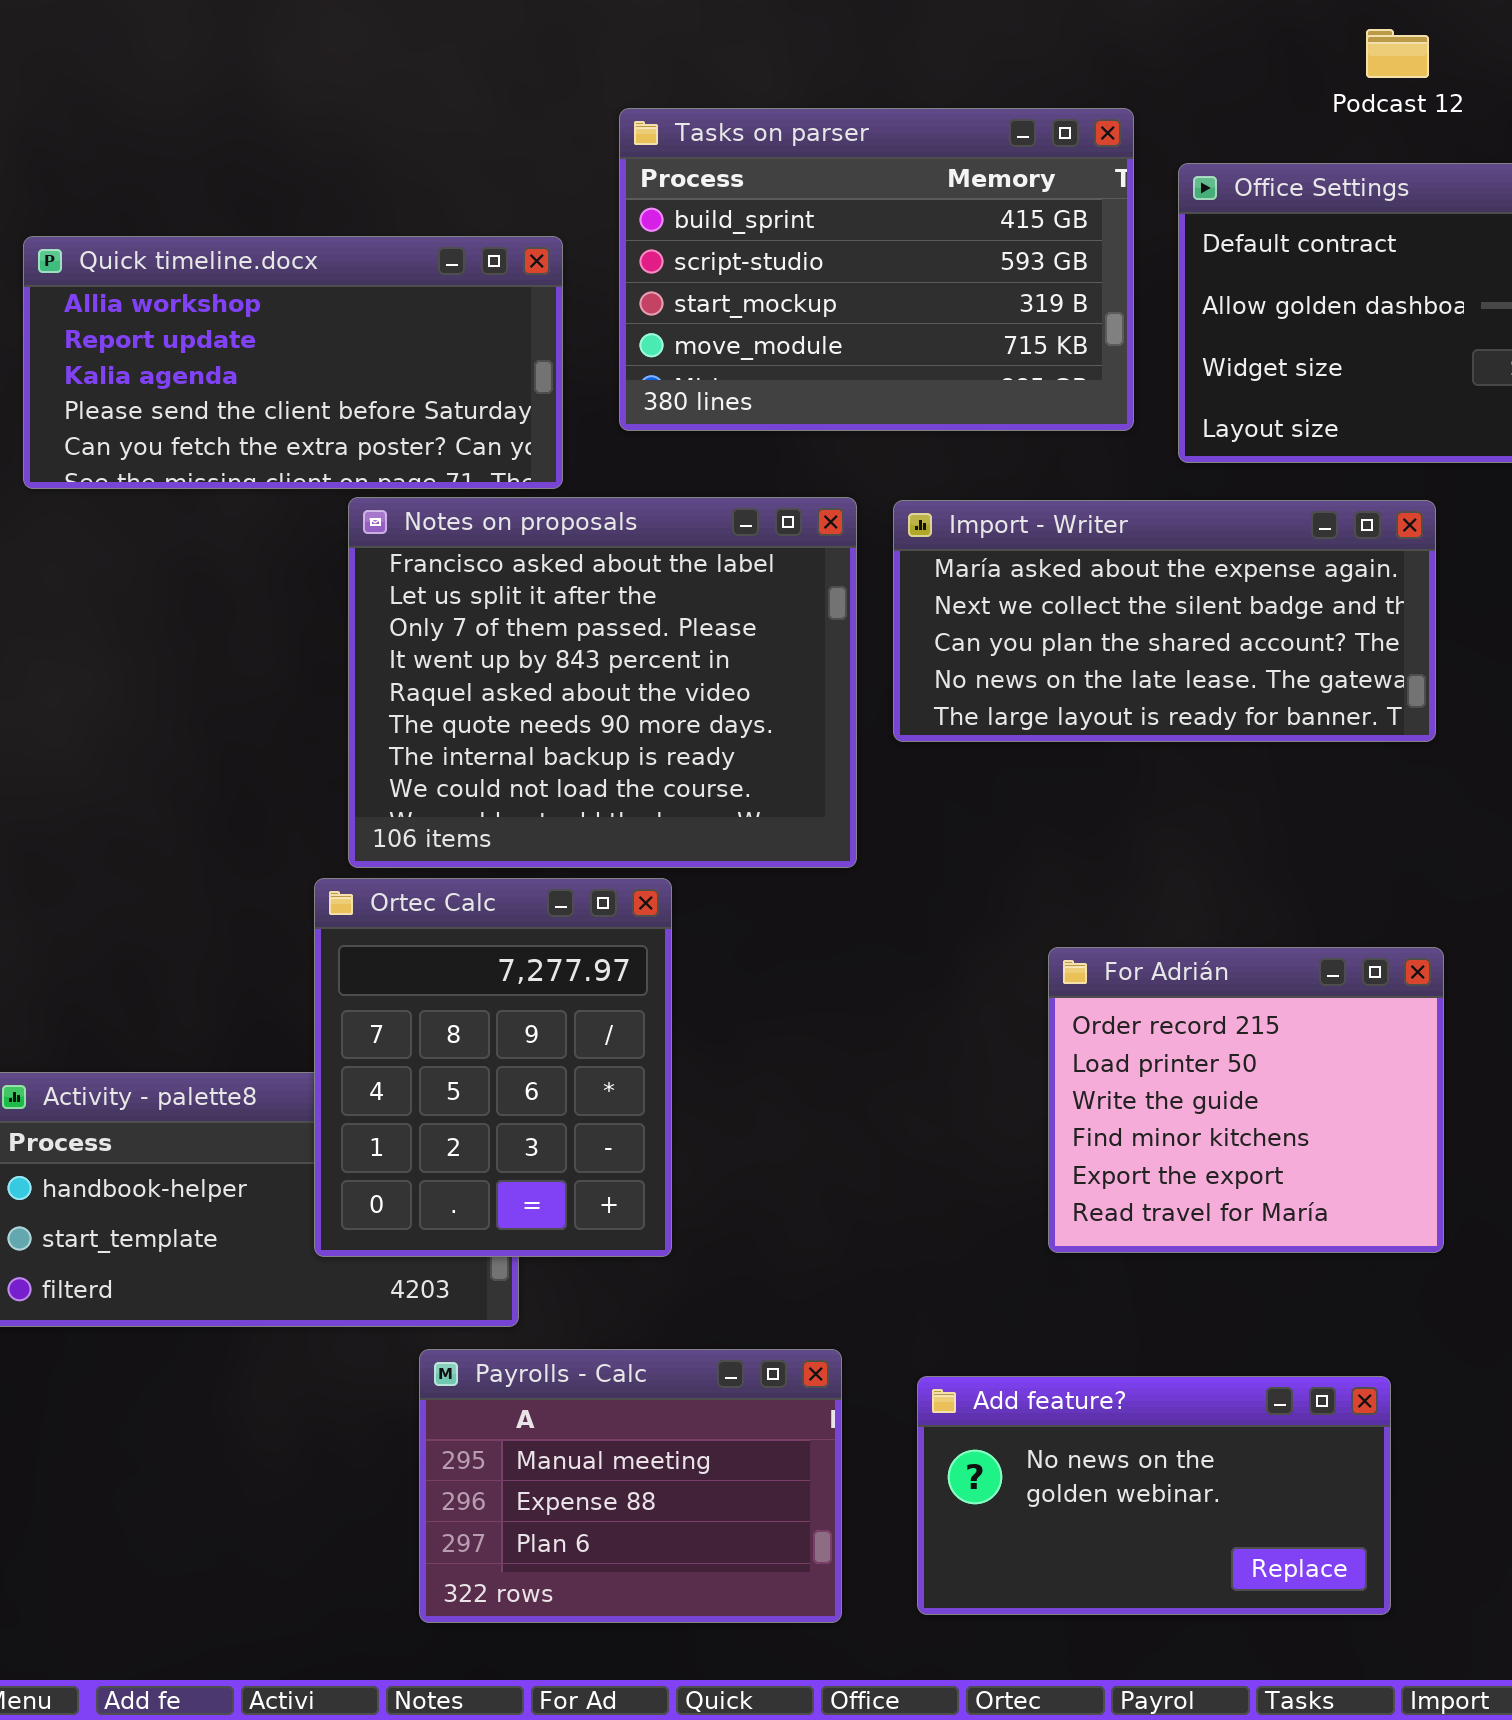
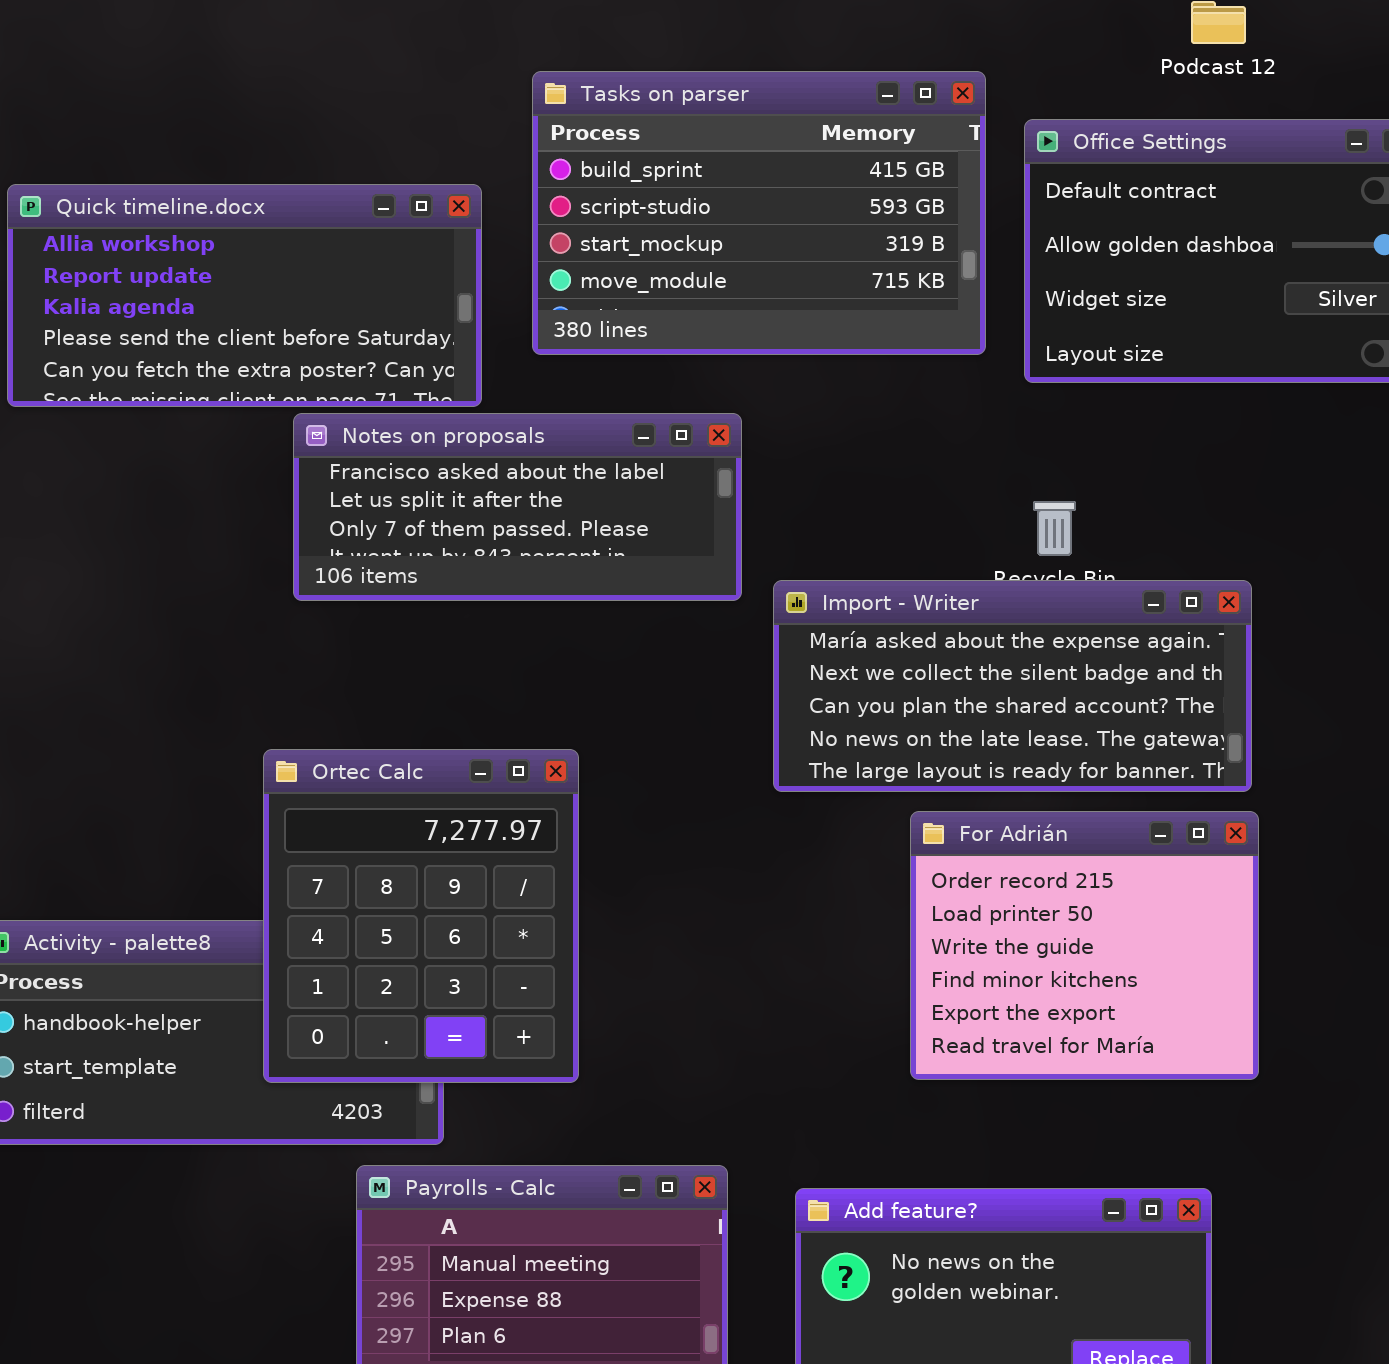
Notes on proposals: [348,497,857,868] -> [293,413,742,601], resized
Import - Writer: [893,500,1436,742] -> [773,580,1252,792], moved

